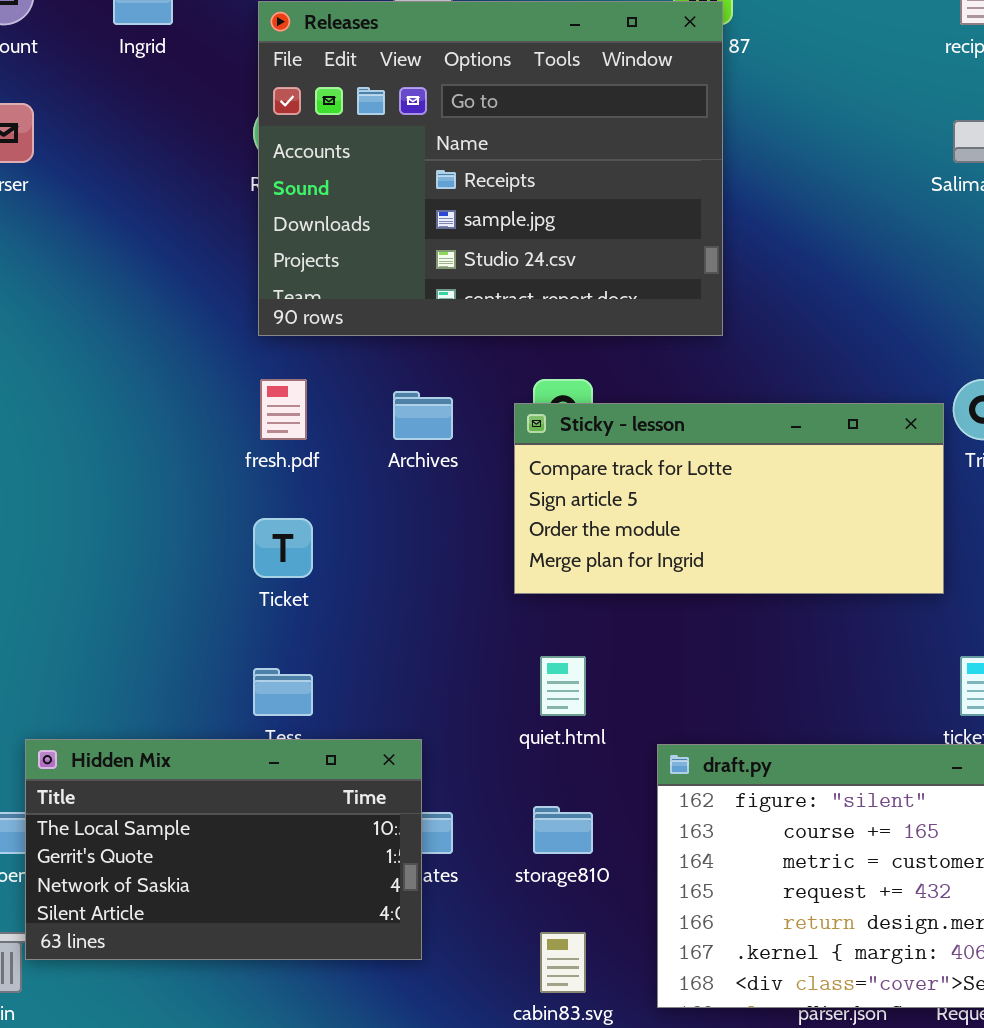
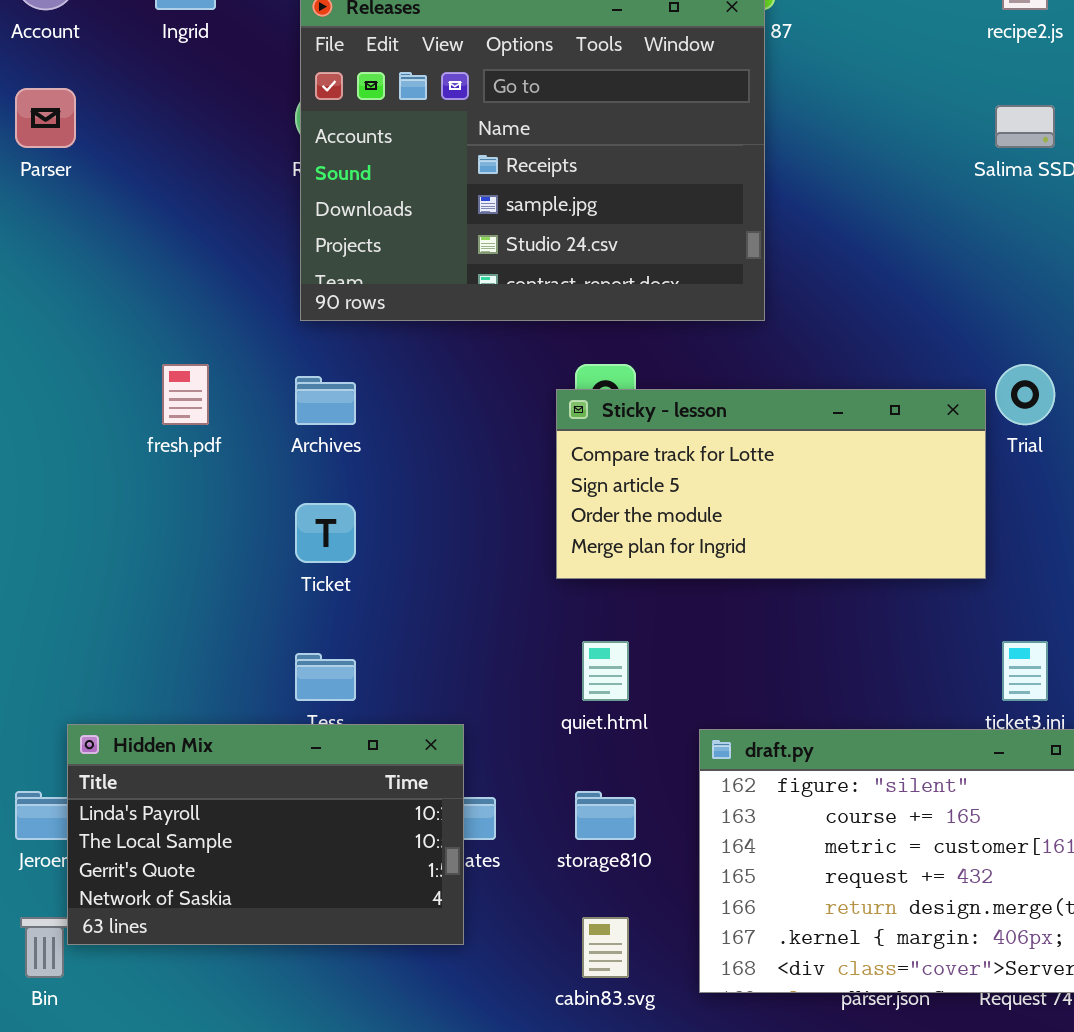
fresh.pdf: [260,379,307,440] -> [162,364,209,425], moved
Archives: [393,391,453,440] -> [295,376,356,425], moved
Hidden Mix: [25,739,422,960] -> [67,724,464,945], scrolled up 1 row

